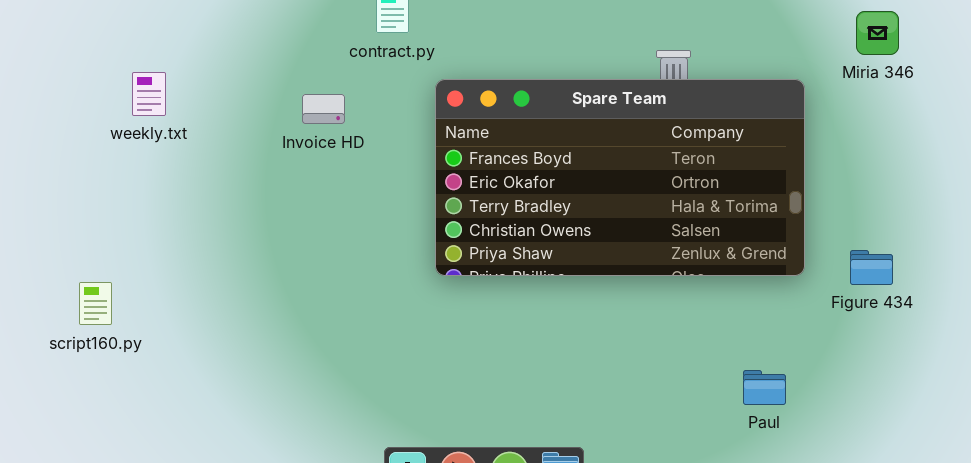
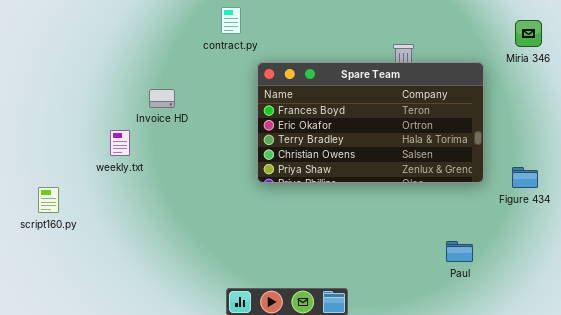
weekly.txt: [132,72,166,116] -> [110,130,130,156], moved
Invoice HD: [302,94,345,124] -> [149,89,175,108], moved

